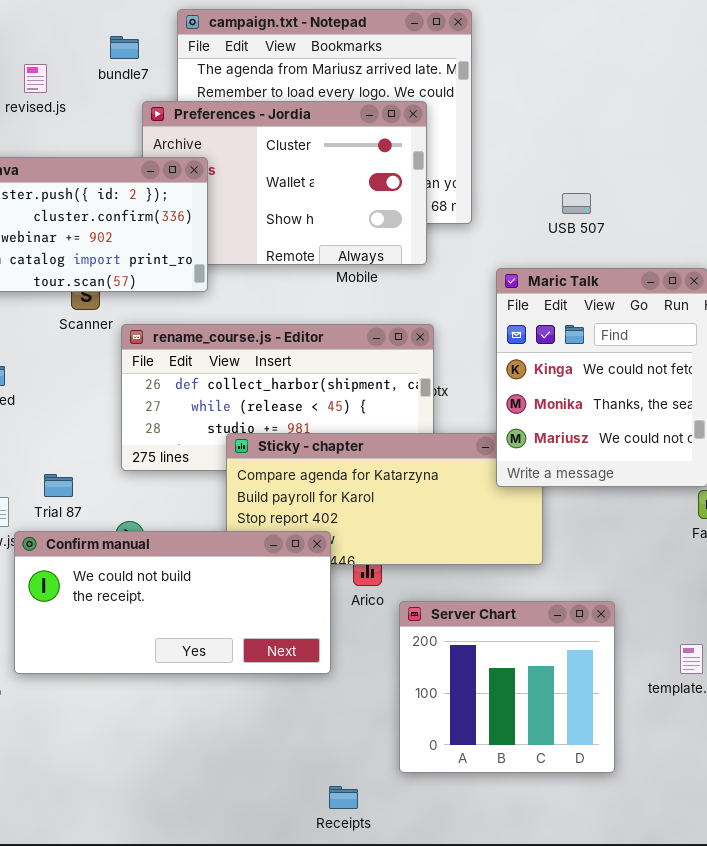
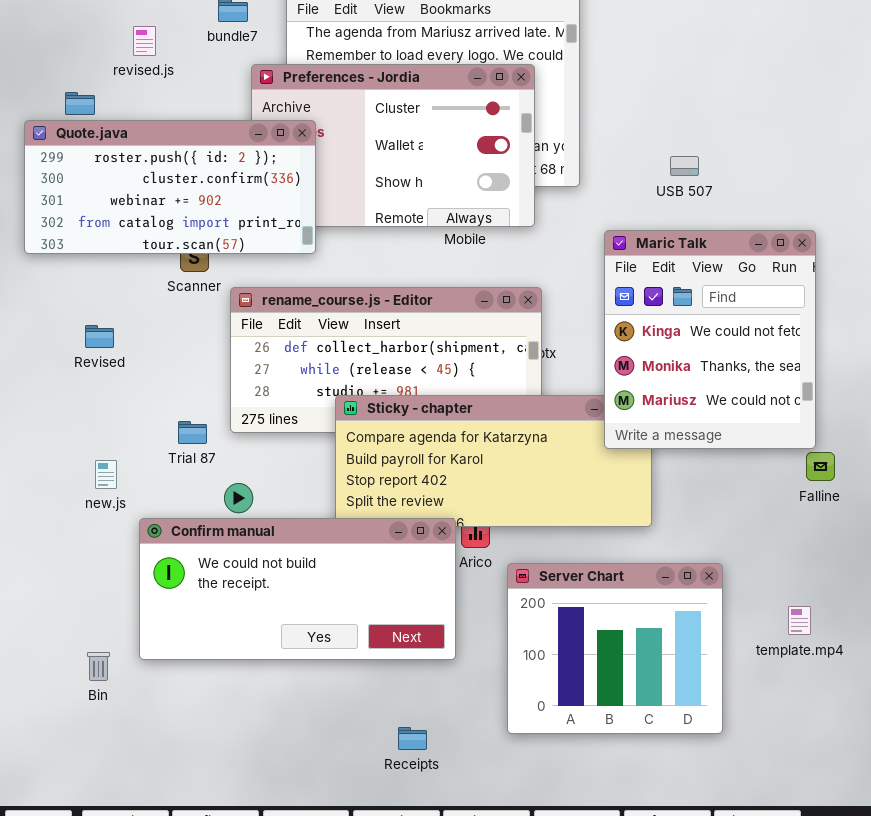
Trial 87: [44,474,73,497] -> [178,421,207,444], moved
Confirm manual: [14,531,331,674] -> [139,518,456,660], moved
Receipts: [329,786,358,809] -> [398,727,427,750], moved

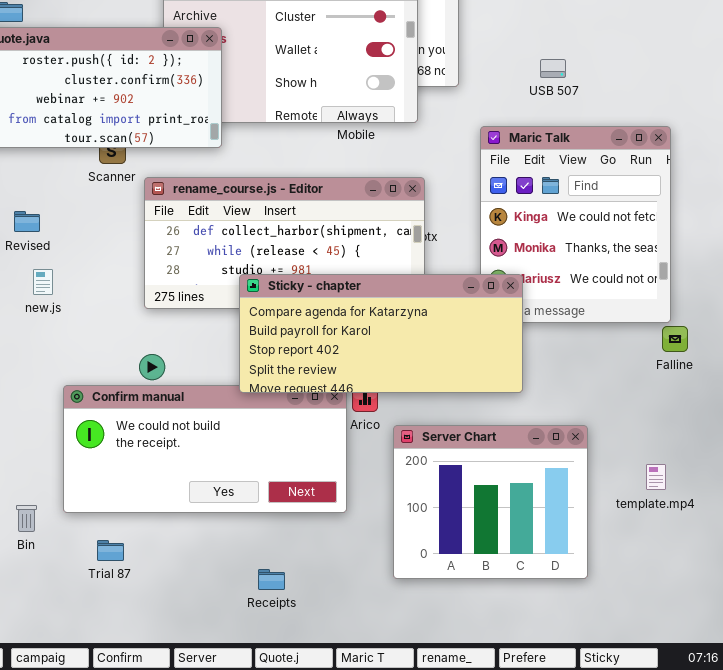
Sticky - chapter: [335,395,652,527] -> [239,274,523,393], raised
Trial 87: [178,421,207,444] -> [97,540,124,561], moved
new.js: [95,460,117,489] -> [33,269,53,295], moved
Receipts: [398,727,427,750] -> [258,569,285,590], moved

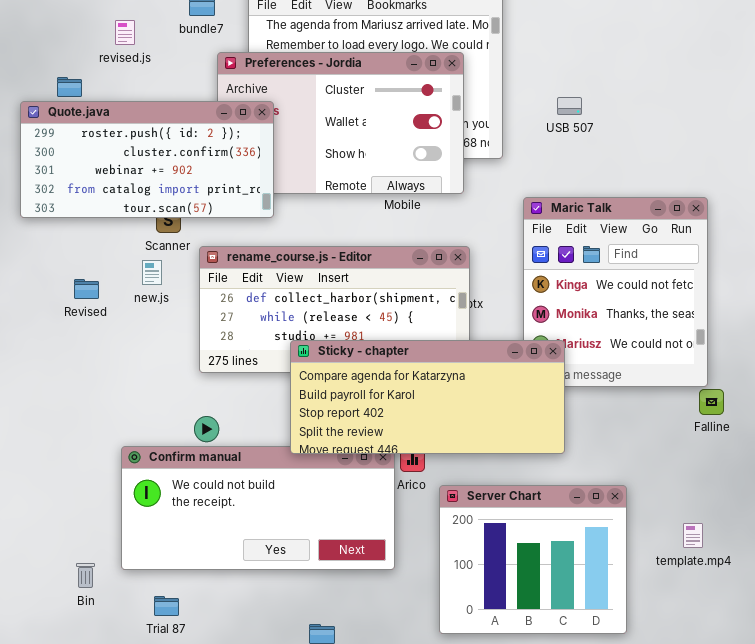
USB 507: [540,59,566,78] -> [557,97,582,115], moved
new.js: [33,269,53,295] -> [142,260,162,285], moved

